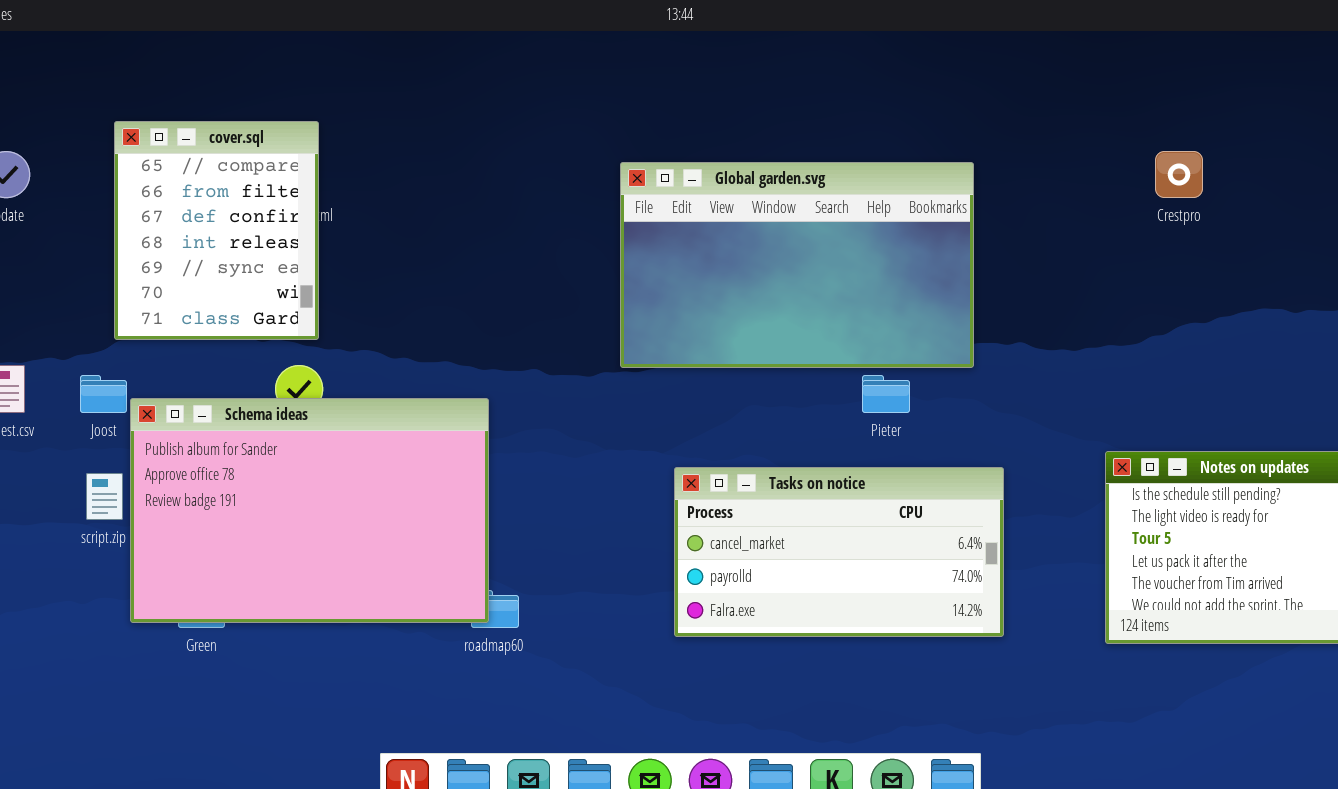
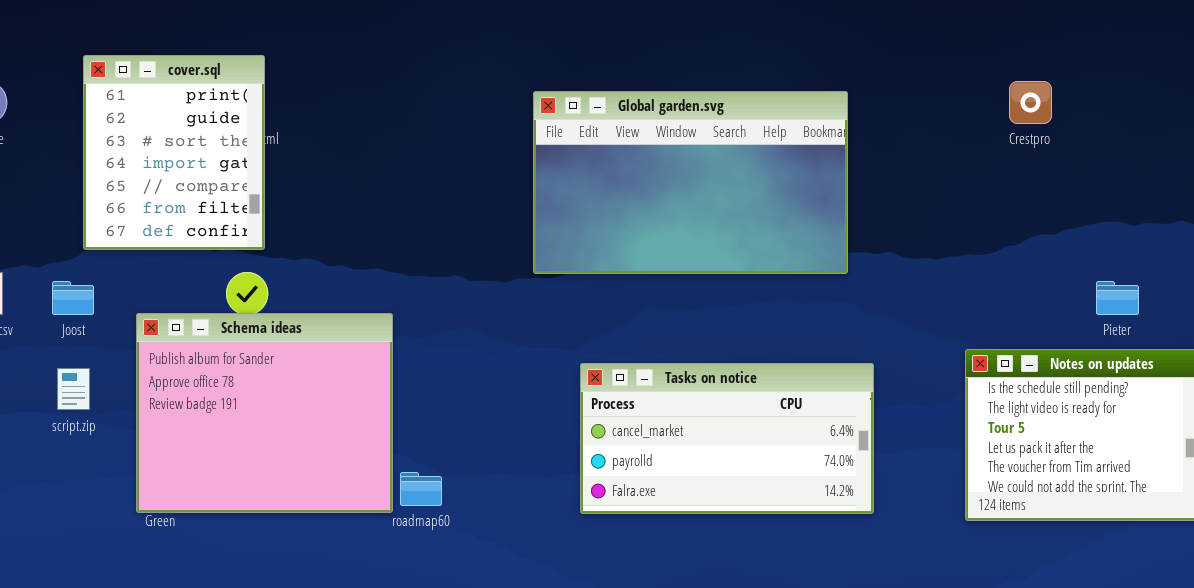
cover.sql: [114,121,319,340] -> [83,55,265,250], scrolled up 4 rows
Pieter: [862,375,910,413] -> [1096,281,1139,315], moved
Schema ideas: [130,398,489,623] -> [136,313,393,513], moved, resized

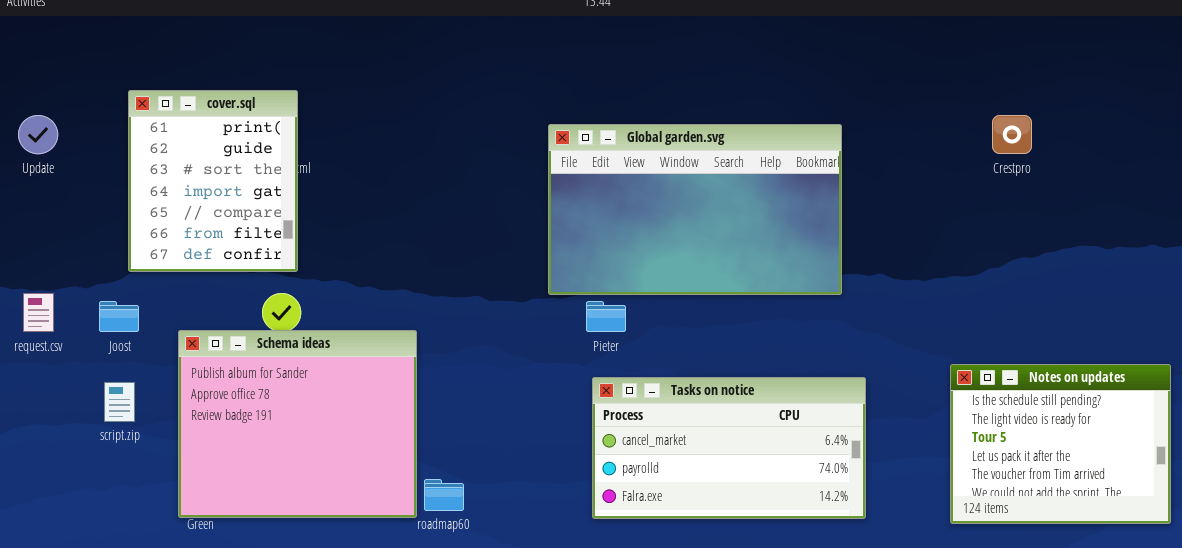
Pieter: [1096,281,1139,315] -> [586,301,626,332], moved

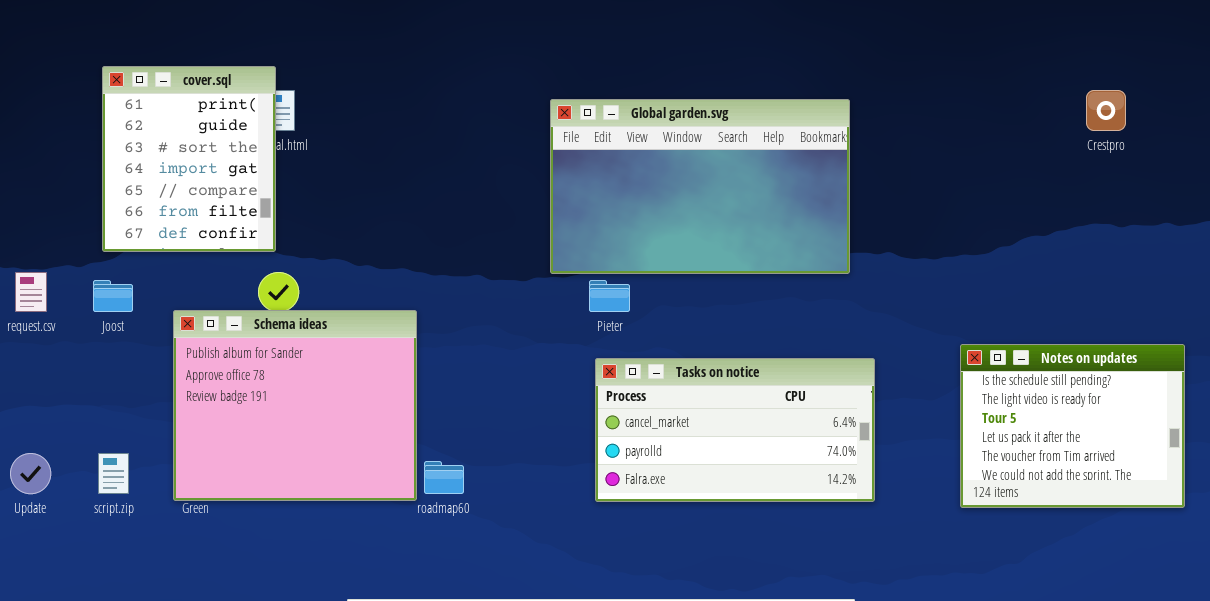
cover.sql: [128,90,298,272] -> [102,66,276,252], moved
Update: [18,115,58,154] -> [10,453,51,494], moved
Crestpro: [992,115,1032,154] -> [1086,90,1126,131], moved
script.zip: [104,382,135,422] -> [98,453,129,494], moved

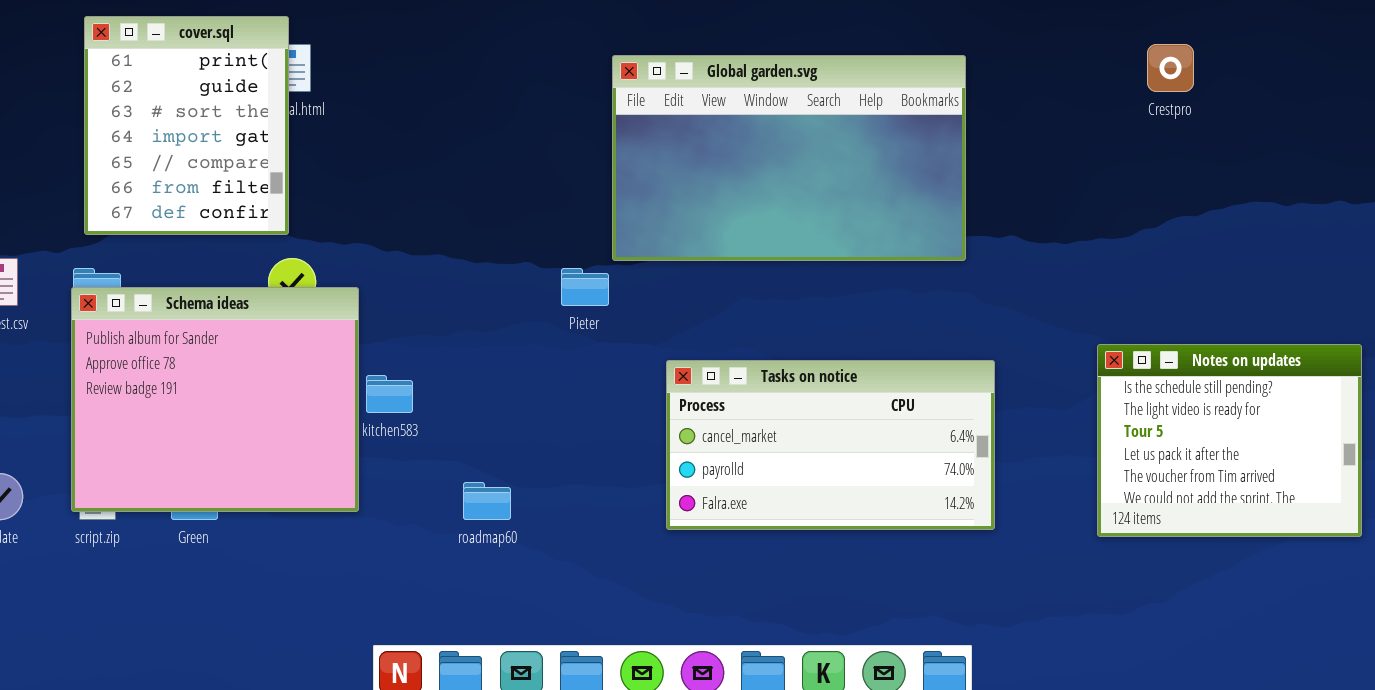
Crestpro: [1086,90,1126,131] -> [1147,44,1194,92], moved
Pieter: [589,280,630,312] -> [561,268,609,306], moved
Schema ideas: [173,310,417,501] -> [71,287,359,512], moved

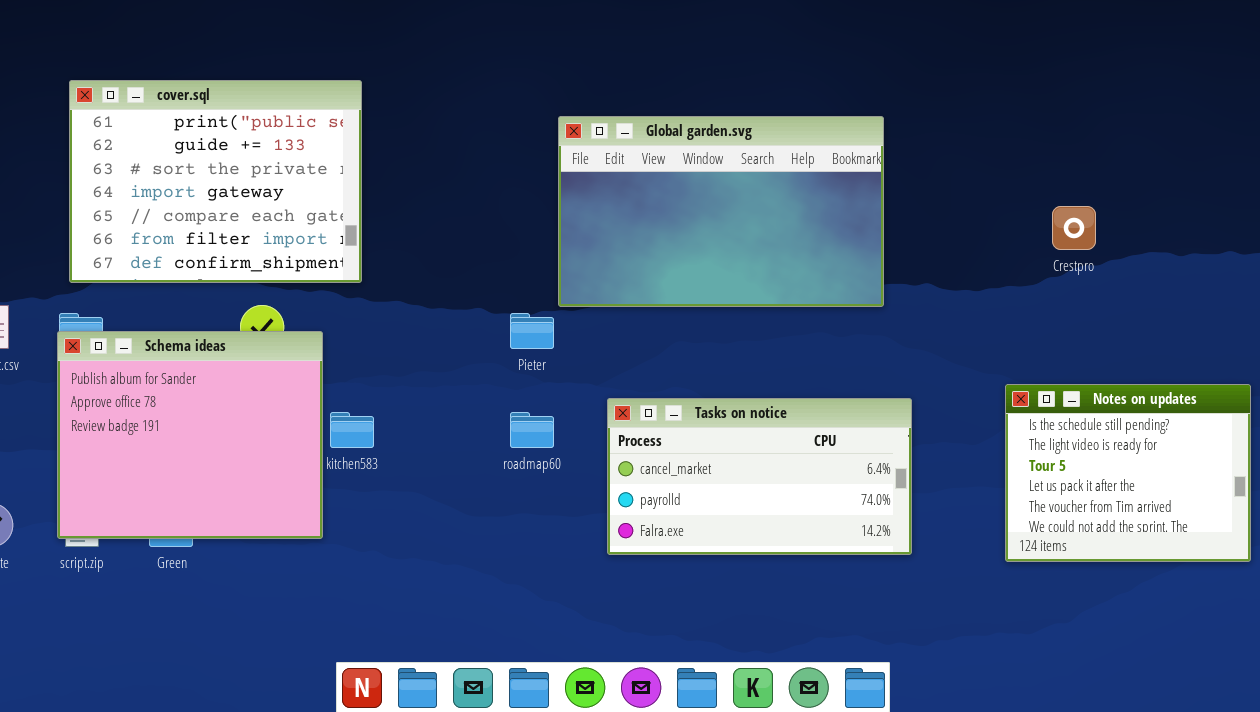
cover.sql: [84,16,289,235] -> [69,80,362,283], resized
Crestpro: [1147,44,1194,92] -> [1052,206,1096,250], moved
roadmap60: [463,482,511,520] -> [510,412,554,448], moved

